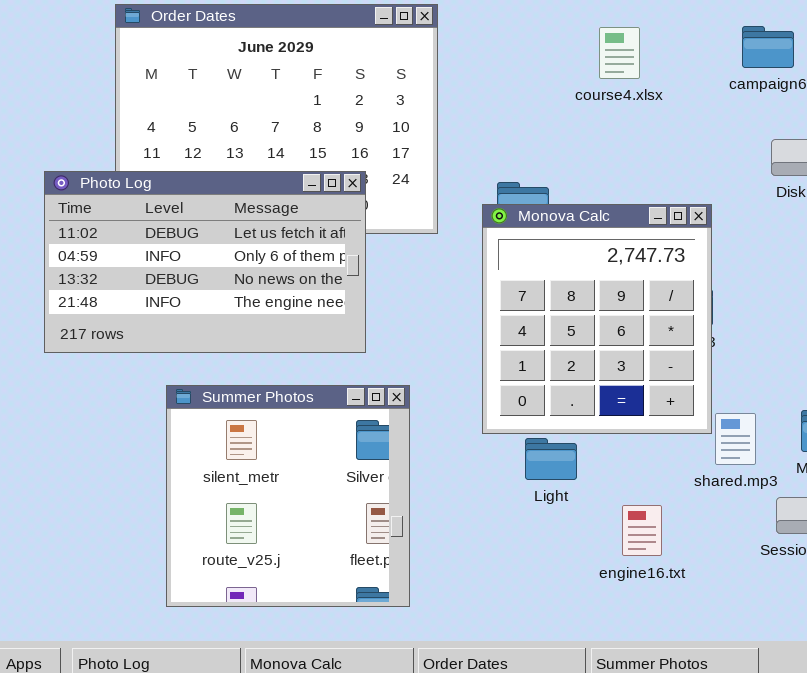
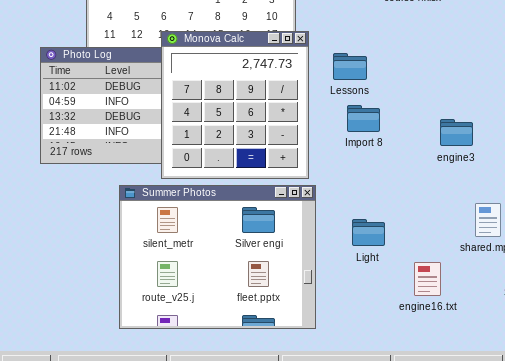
Monova Calc: [482,204,712,434] -> [161,31,309,179], moved
Summer Photos: [166,385,410,607] -> [119,185,316,329], resized

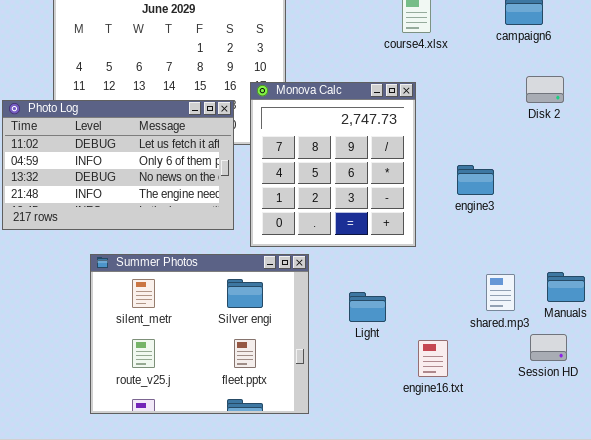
Monova Calc: [161,31,309,179] -> [250,82,416,247], moved
engine3: [440,119,473,146] -> [457,165,494,195], moved

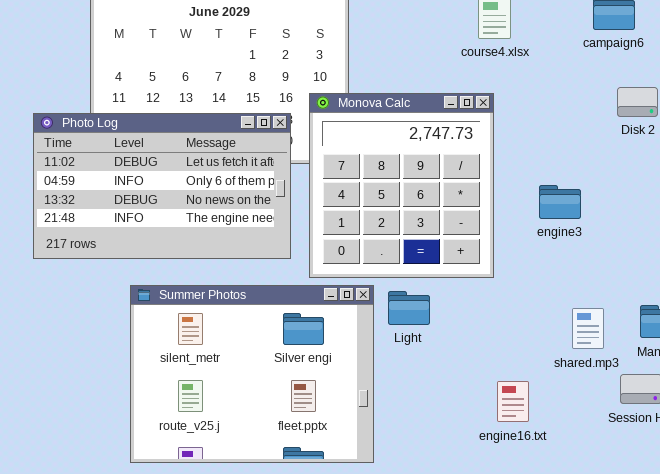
Light: [349,292,386,322] -> [388,291,430,325], moved

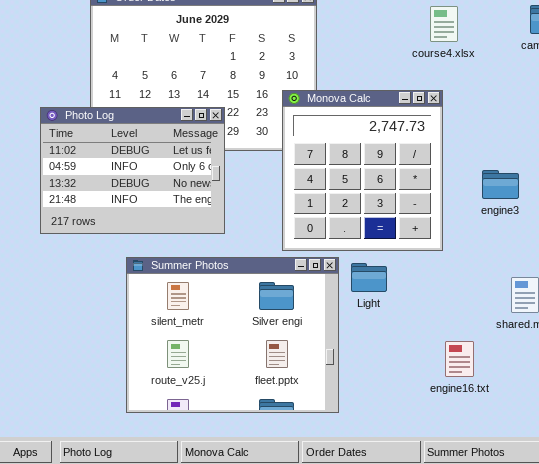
Photo Log: [33,113,291,259] -> [40,107,225,234], resized

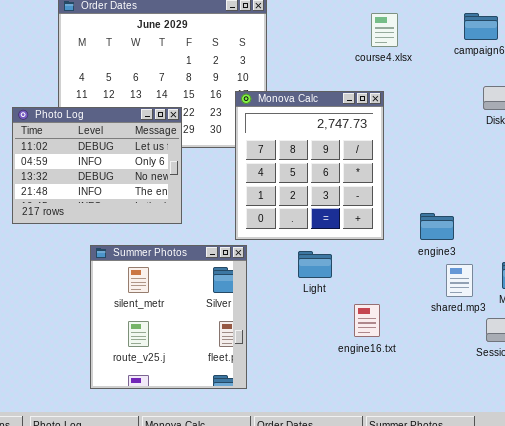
engine3: [482,170,519,199] -> [420,213,454,240], moved
Summer Photos: [126,257,339,413] -> [90,245,247,389], resized
engine16.txt: [445,341,474,377] -> [354,304,380,337], moved

